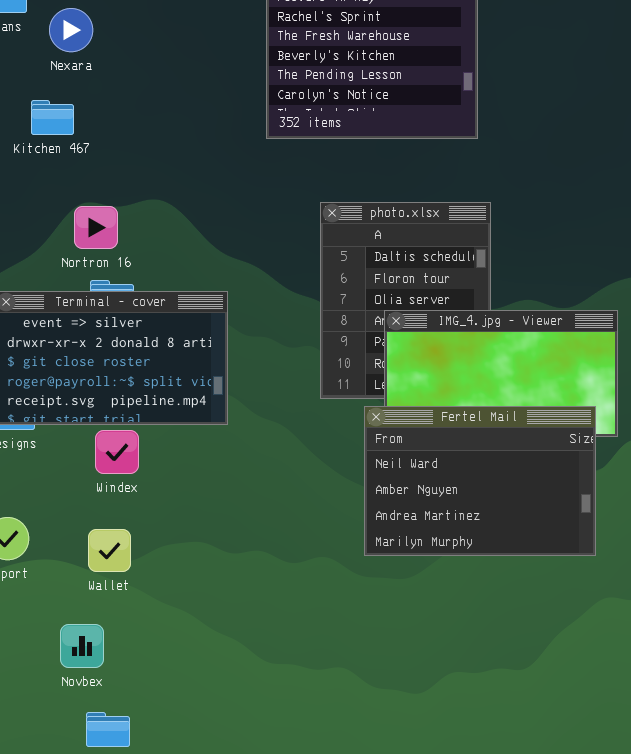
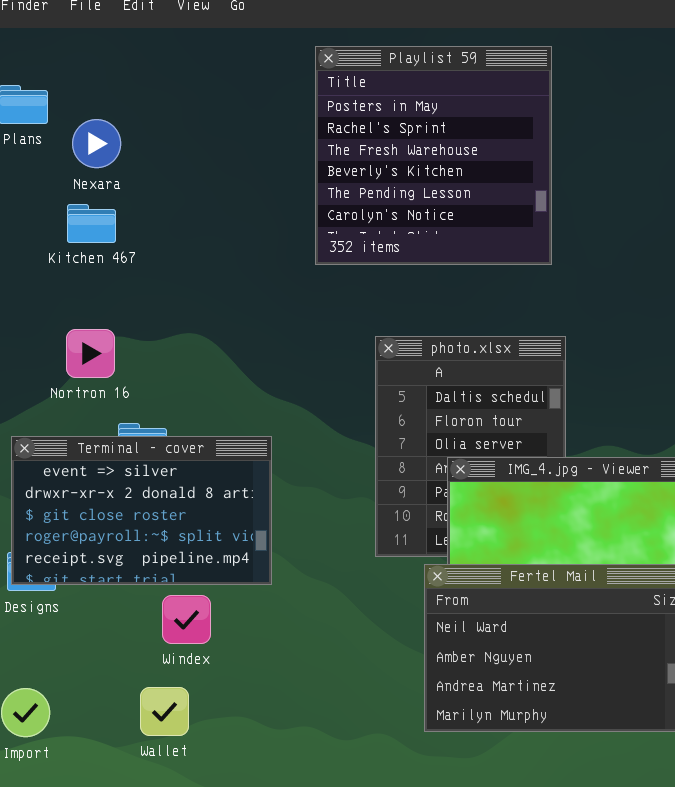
Kitchen 467: [31,100,74,135] -> [67,204,116,243], moved
Nortron 16: [74,206,118,249] -> [66,329,115,378], moved
Windex: [95,430,139,474] -> [162,595,211,644], moved
Wallet: [88,529,131,572] -> [140,687,189,736], moved

